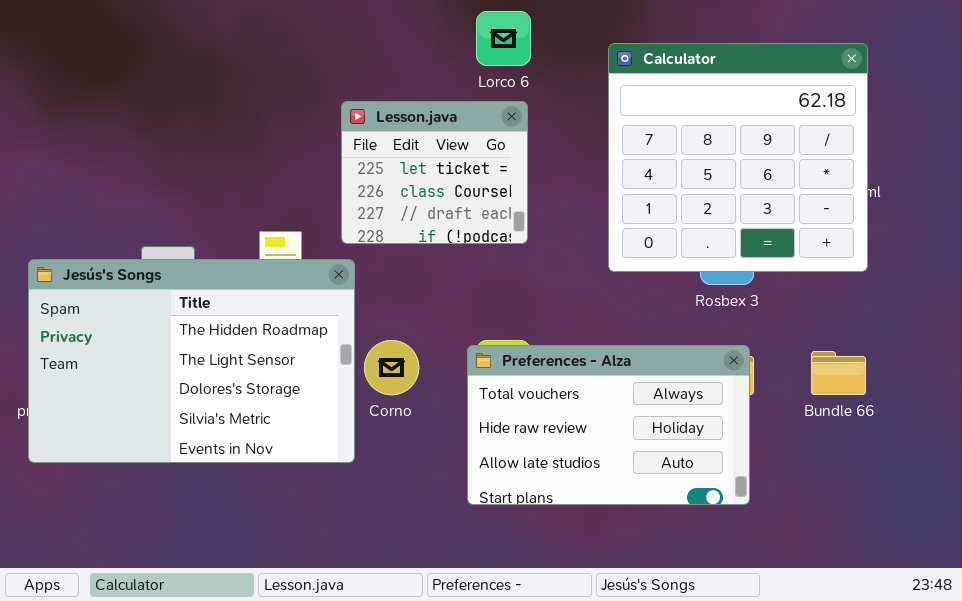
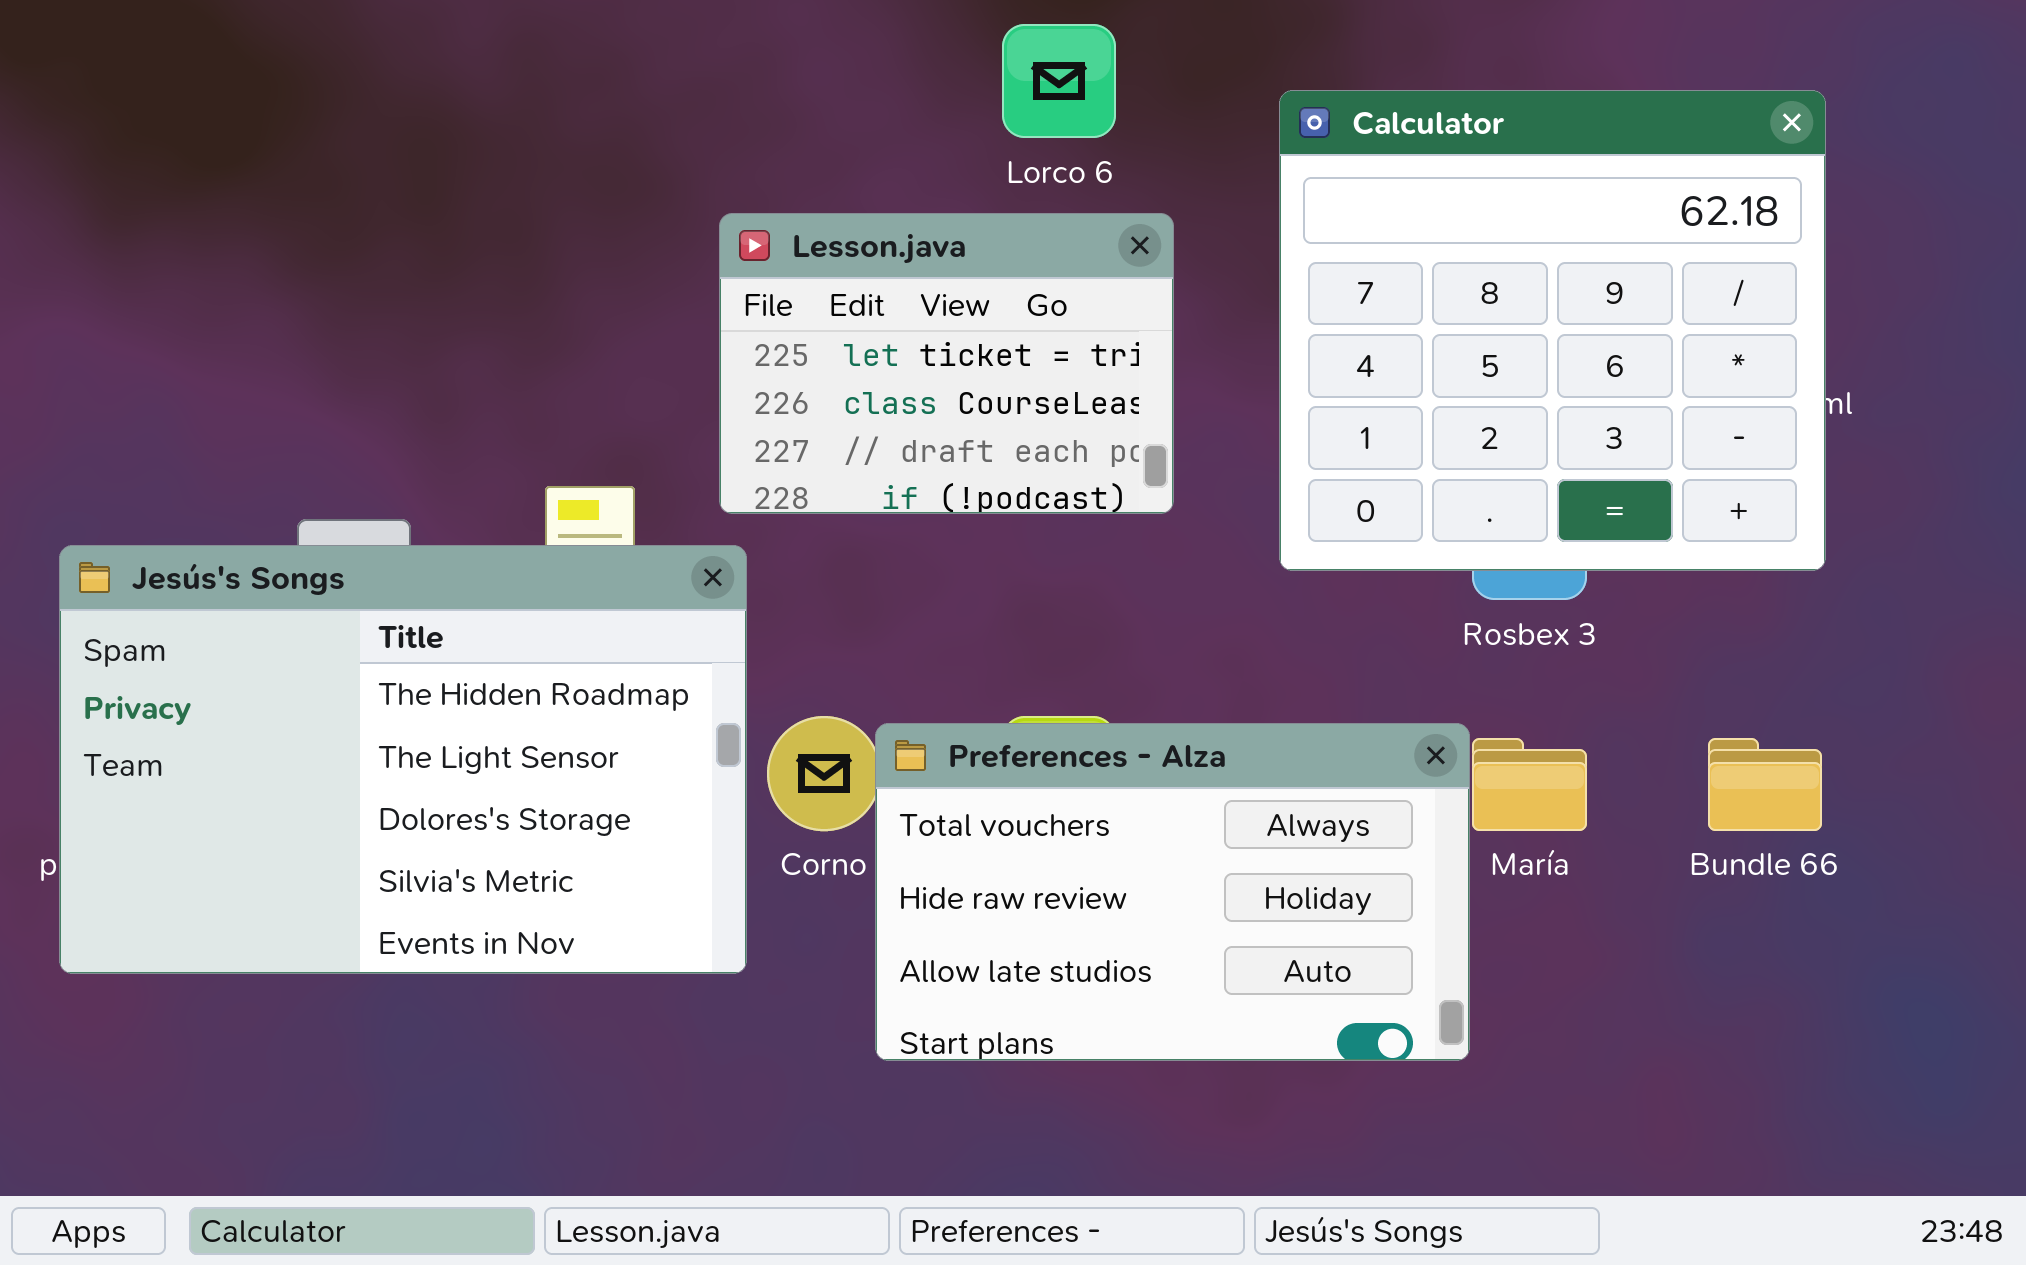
Lesson.java: [341,101,528,244] -> [719,213,1174,514], resized
Preferences - Alza: [467,345,750,505] -> [875,723,1470,1061], moved

